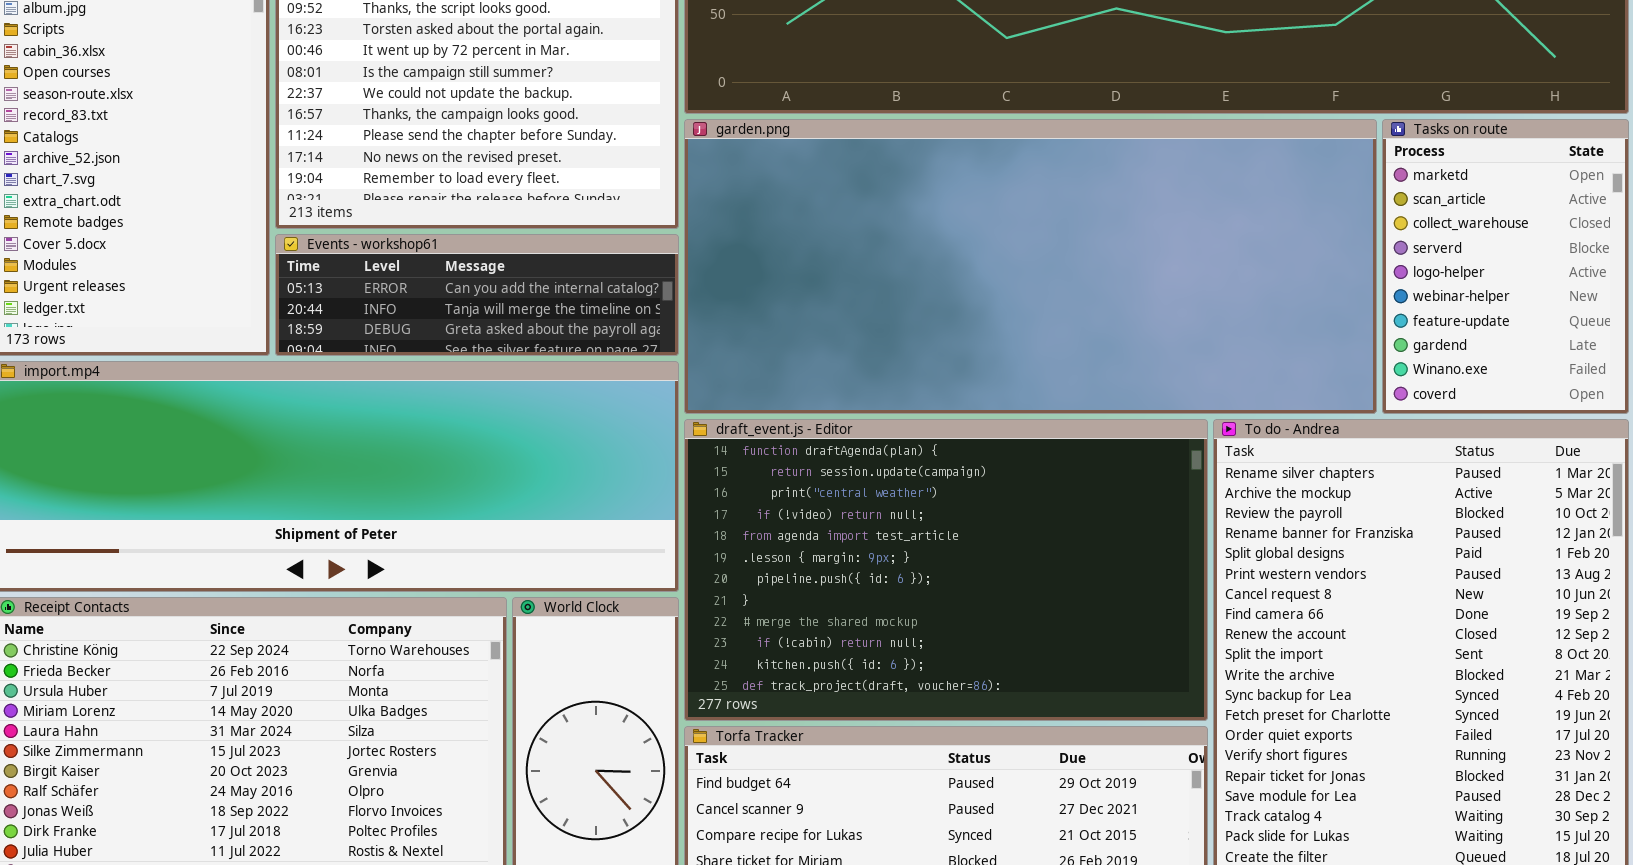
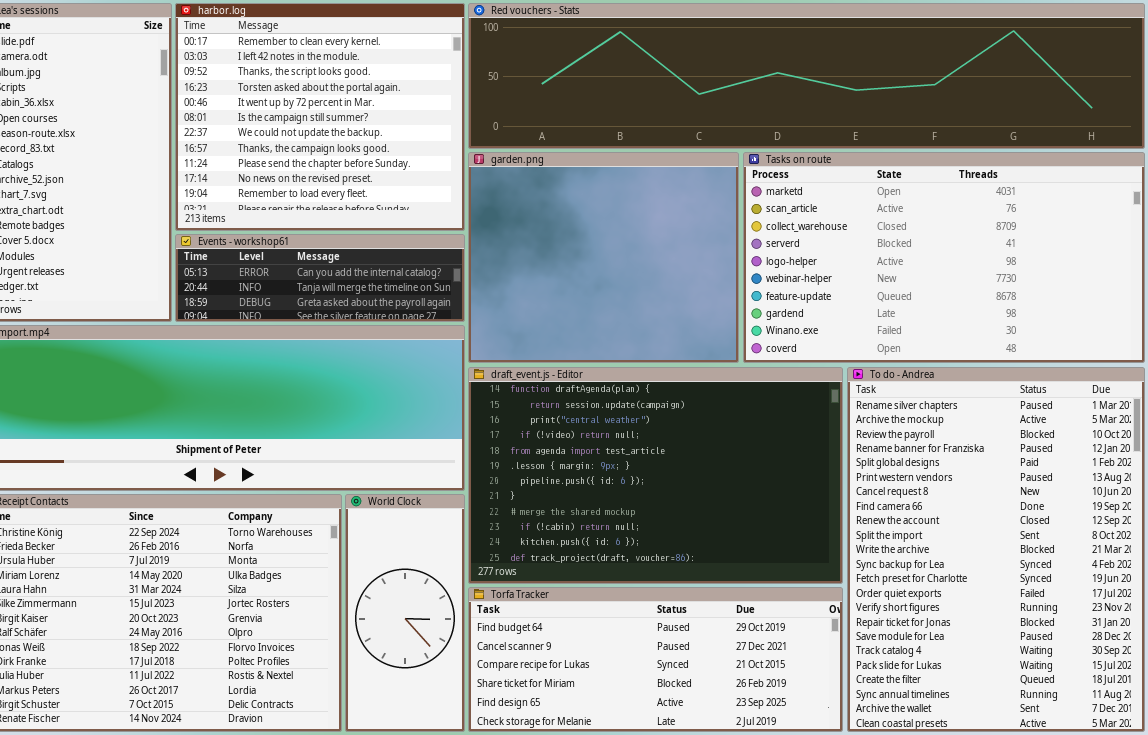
garden.png: [684,119,1377,414] -> [468,152,739,363], resized
Tasks on route: [1382,119,1629,414] -> [743,152,1145,363], resized

